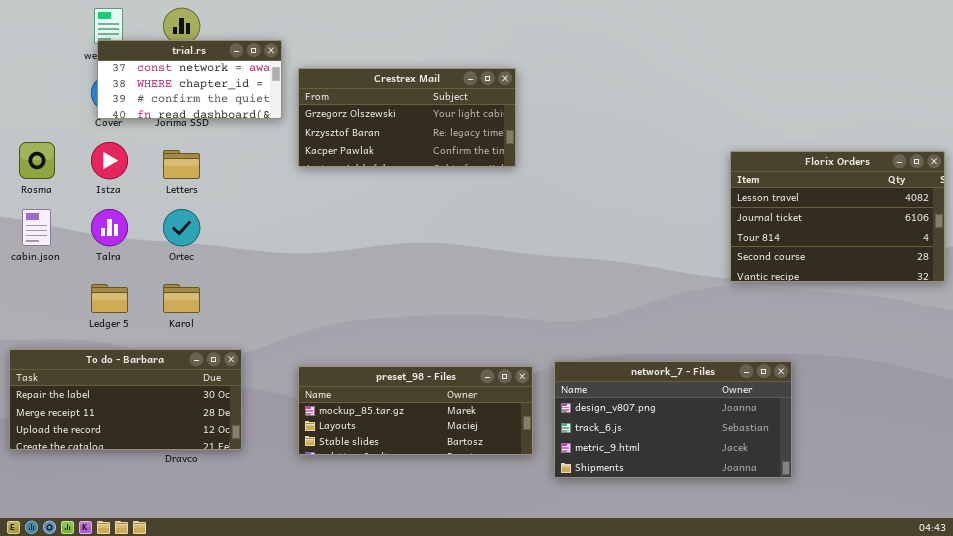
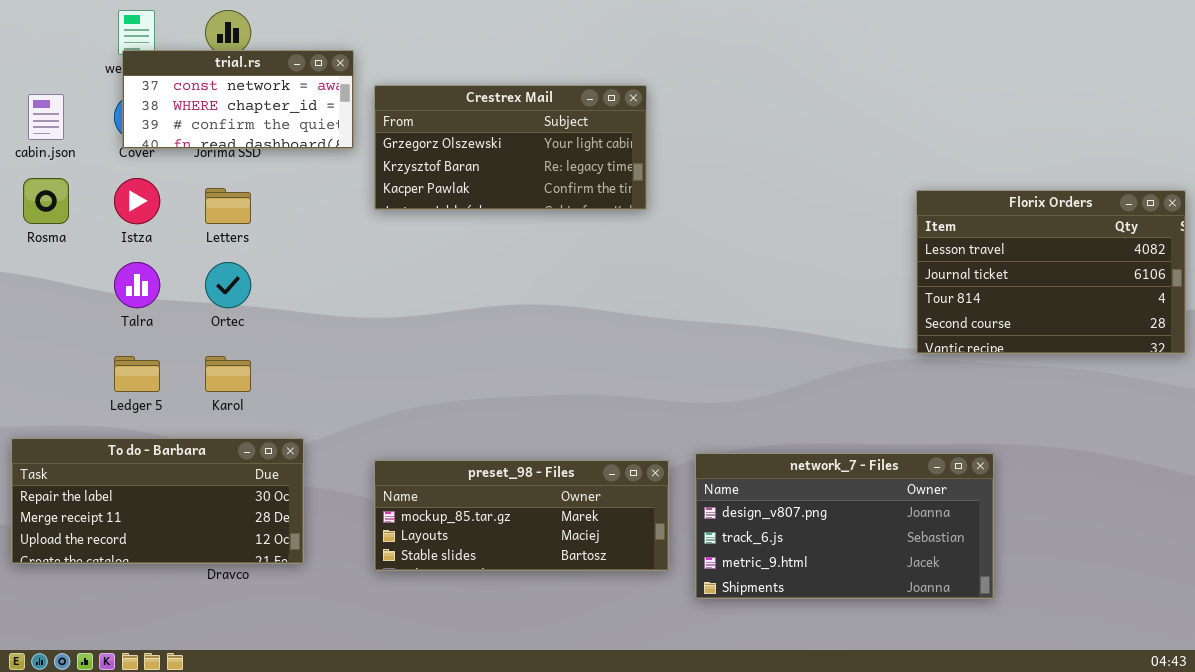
cabin.json: [22,209,51,246] -> [28,94,64,140], moved

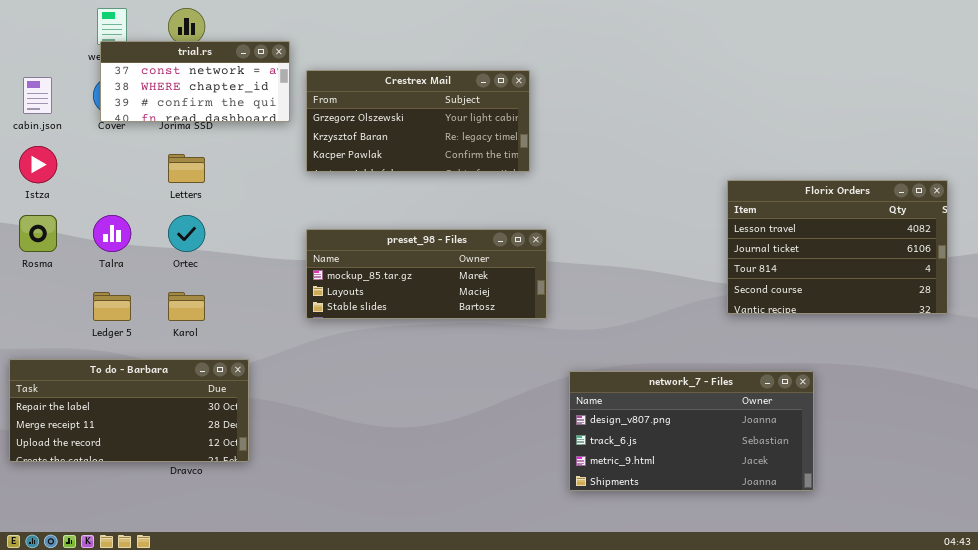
Rosma: [23,178,69,224] -> [19,215,57,252], moved
Istza: [114,178,160,224] -> [19,146,57,183], moved
Florix Orders: [916,190,1186,354] -> [727,180,948,314], moved
preset_98 - Files: [374,460,669,571] -> [306,229,547,319], moved

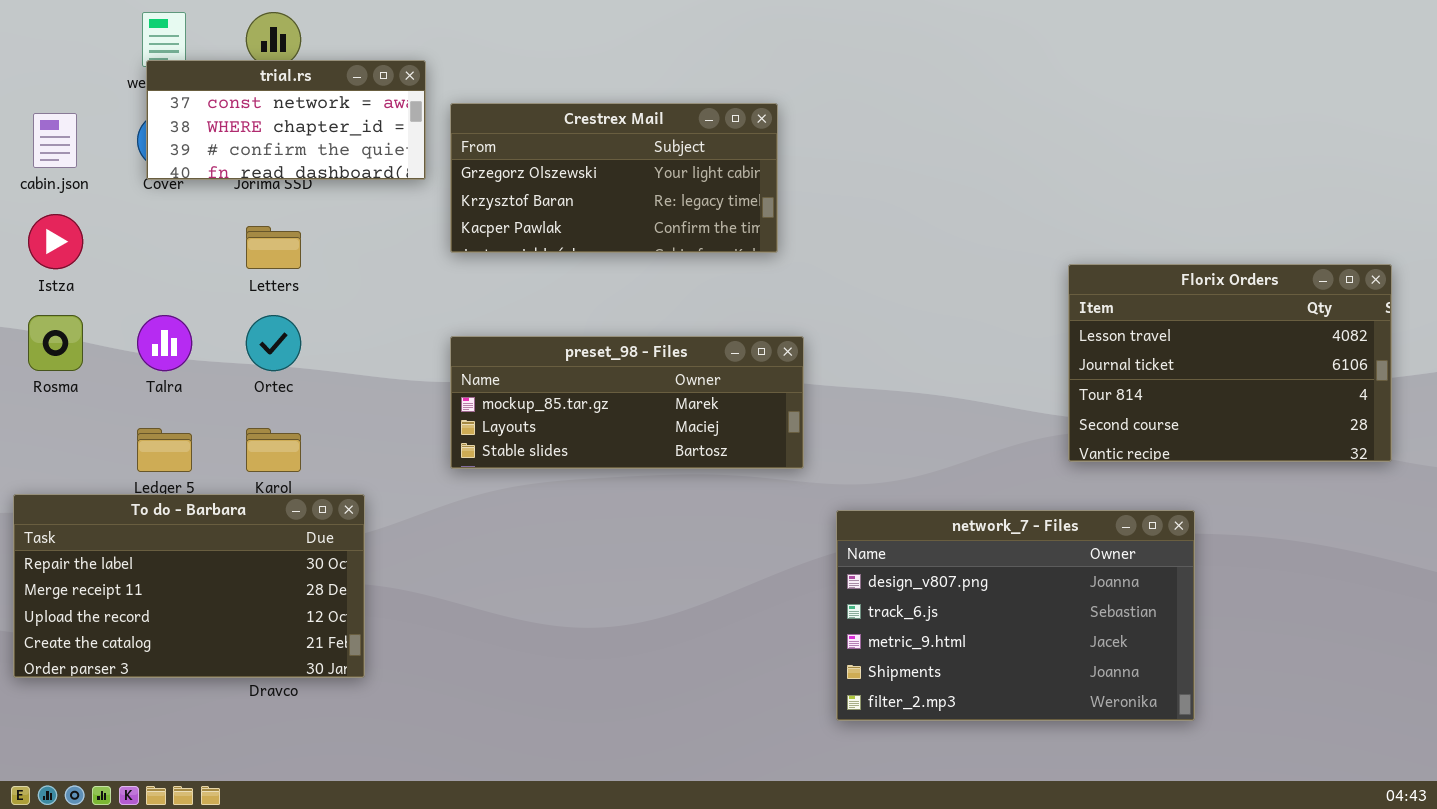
To do - Barbara: [9,359,249,462] -> [13,494,365,678], resized
network_7 - Files: [569,371,814,491] -> [836,510,1195,721], resized

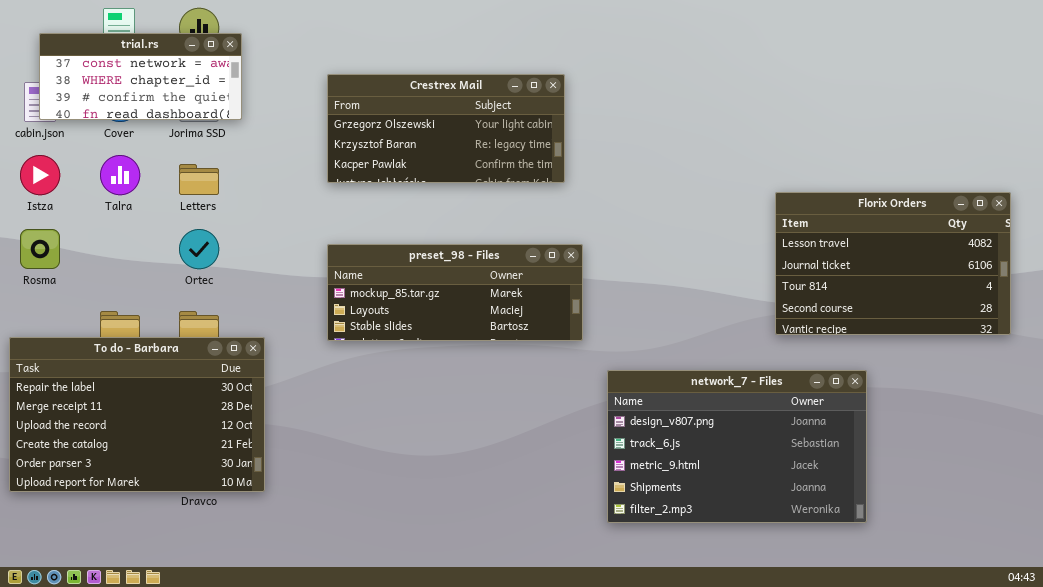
trial.rs: [146,60,426,180] -> [39,33,242,120], moved
Talra: [137,315,192,371] -> [100,155,140,195], moved
To do - Barbara: [13,494,365,678] -> [9,337,265,492], resized

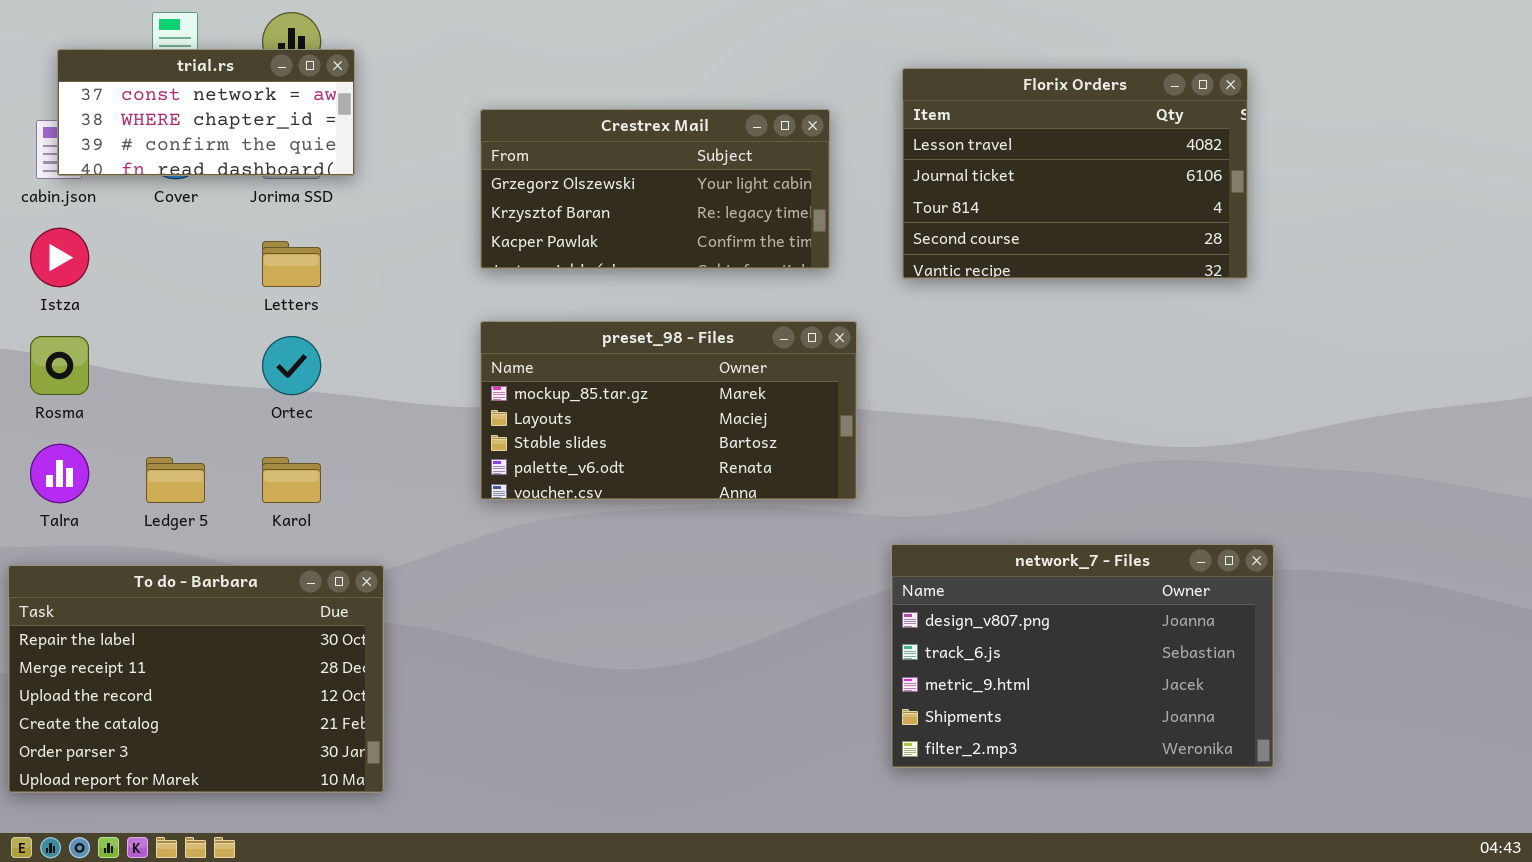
Talra: [100,155,140,195] -> [30,444,89,503], moved
Florix Orders: [775,192,1011,335] -> [902,68,1248,279], moved
preset_98 - Files: [327,244,583,341] -> [480,321,857,500], resized
To do - Barbara: [9,337,265,492] -> [8,565,384,793], moved

